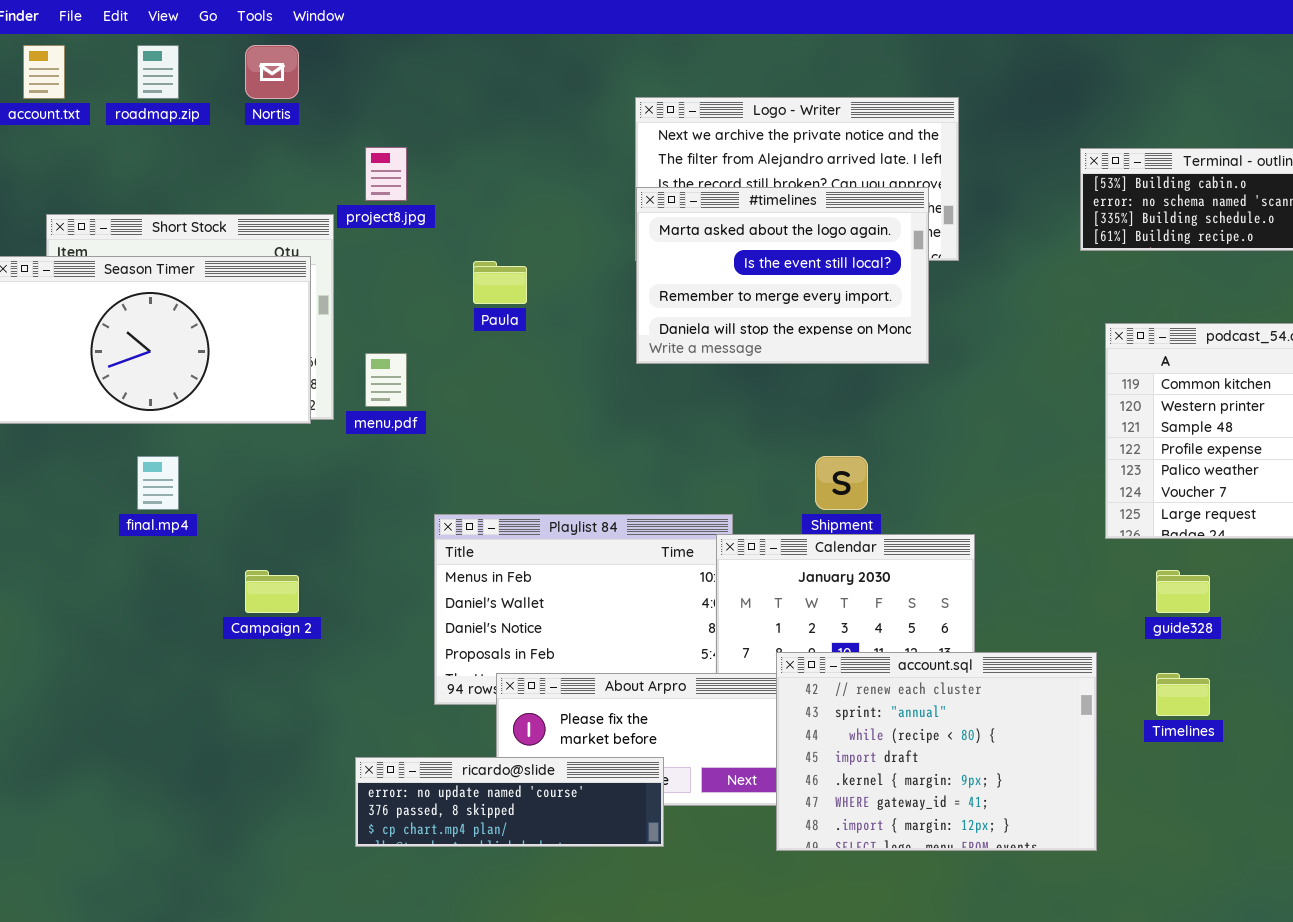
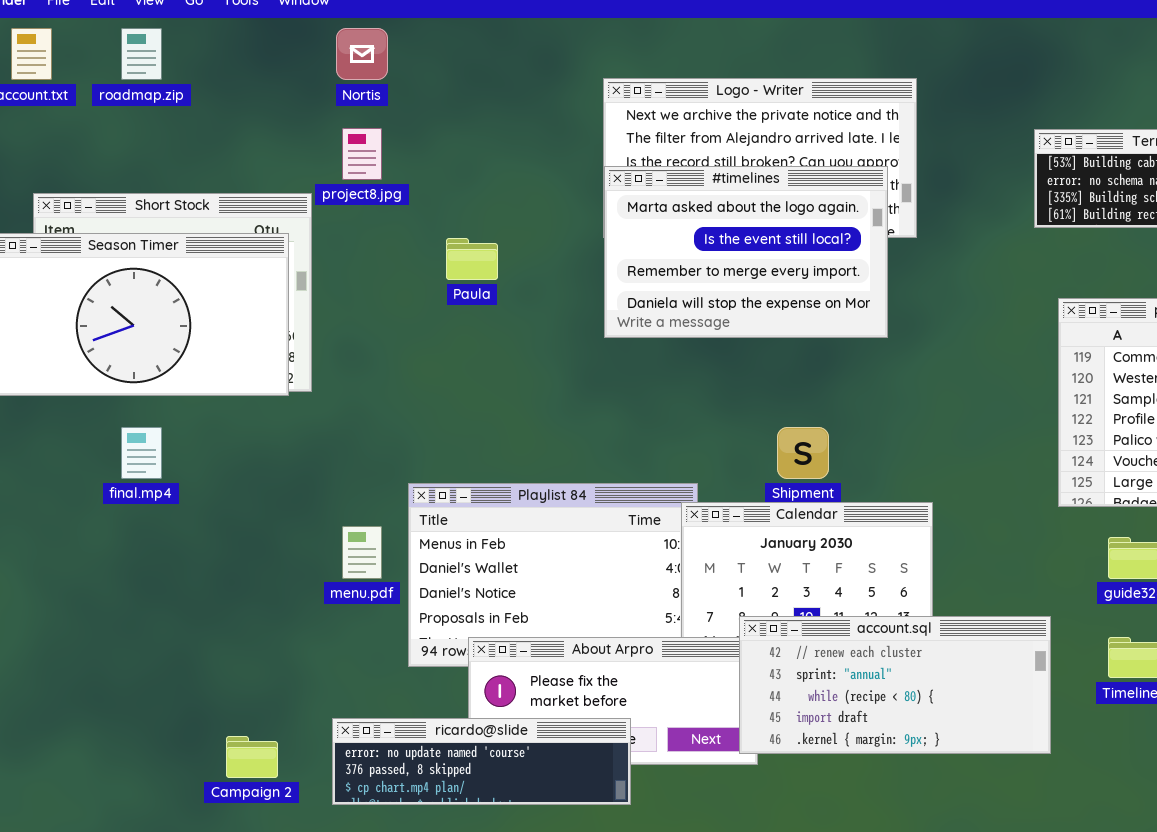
Nortis: [245,45,299,99] -> [336,28,388,80], moved
menu.pdf: [365,353,407,407] -> [342,526,382,579], moved
Campaign 2: [245,570,299,613] -> [226,736,278,778], moved
account.sql: [776,652,1097,851] -> [739,616,1051,754], resized

